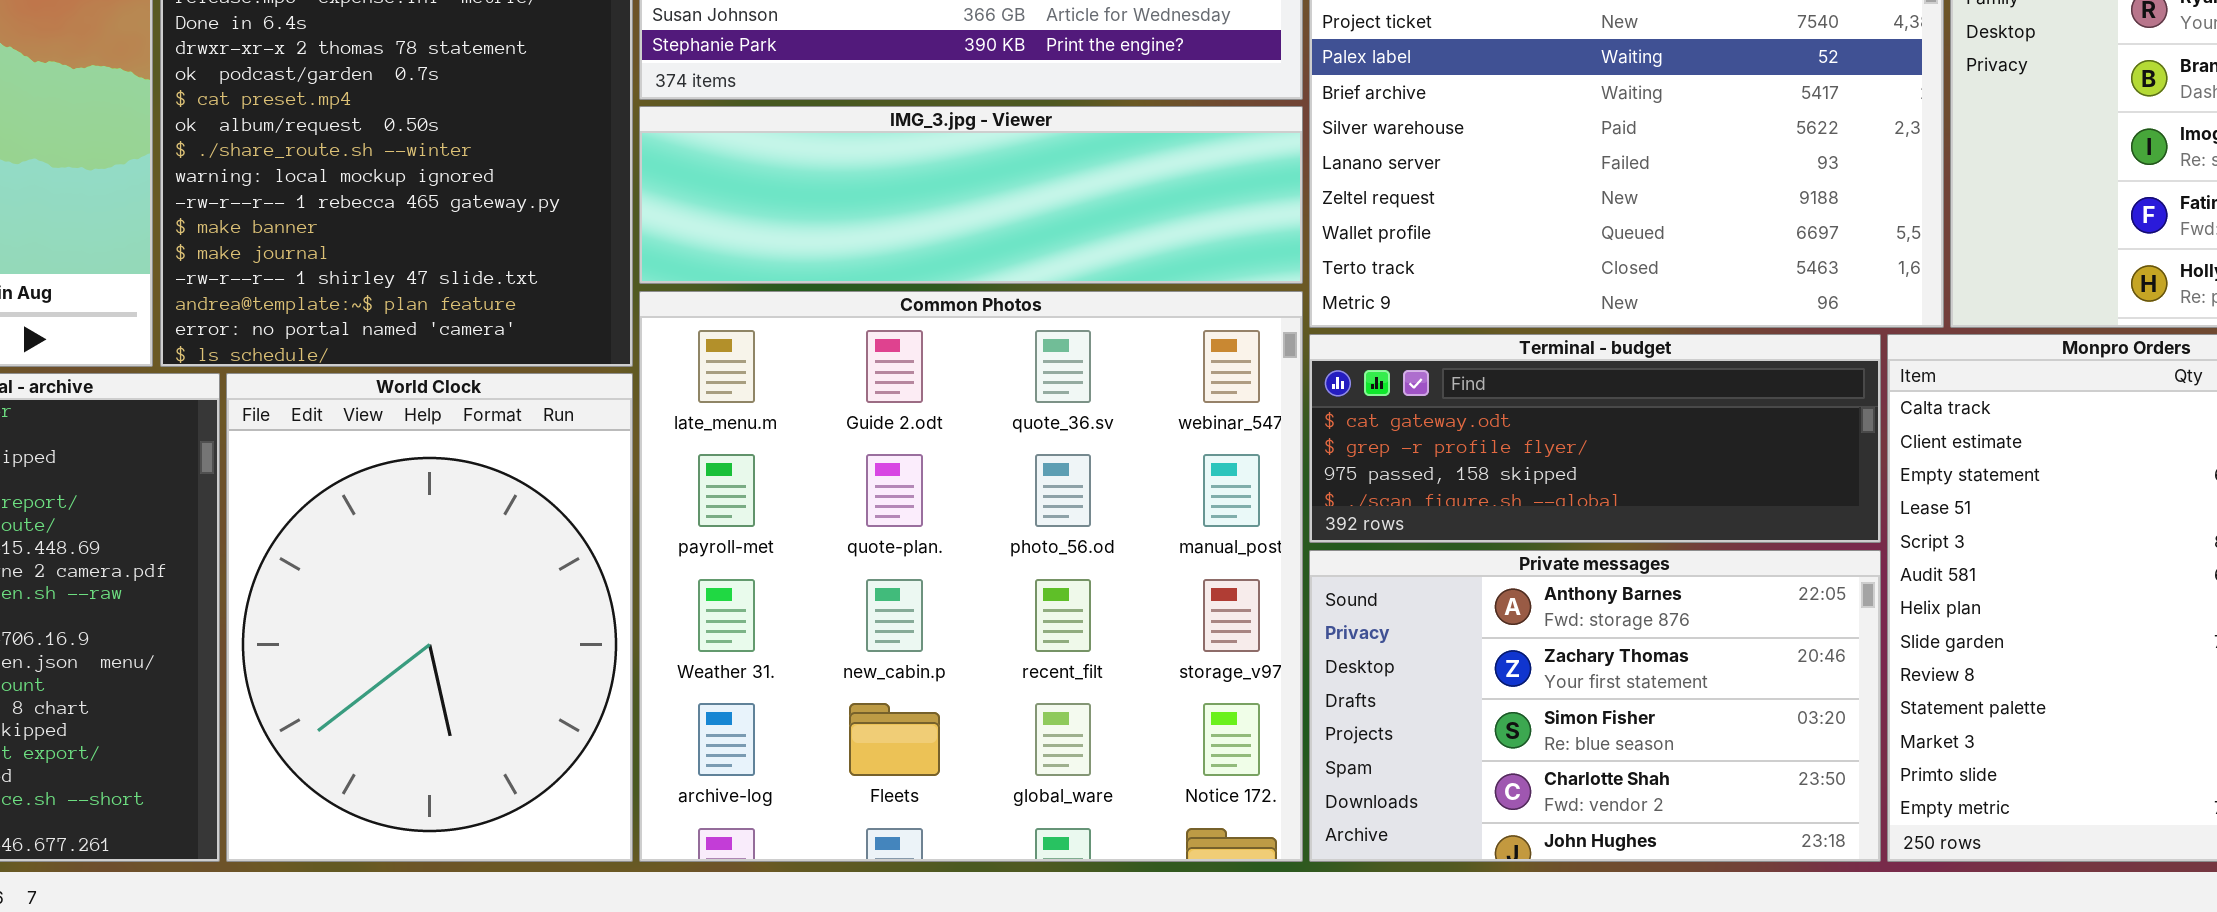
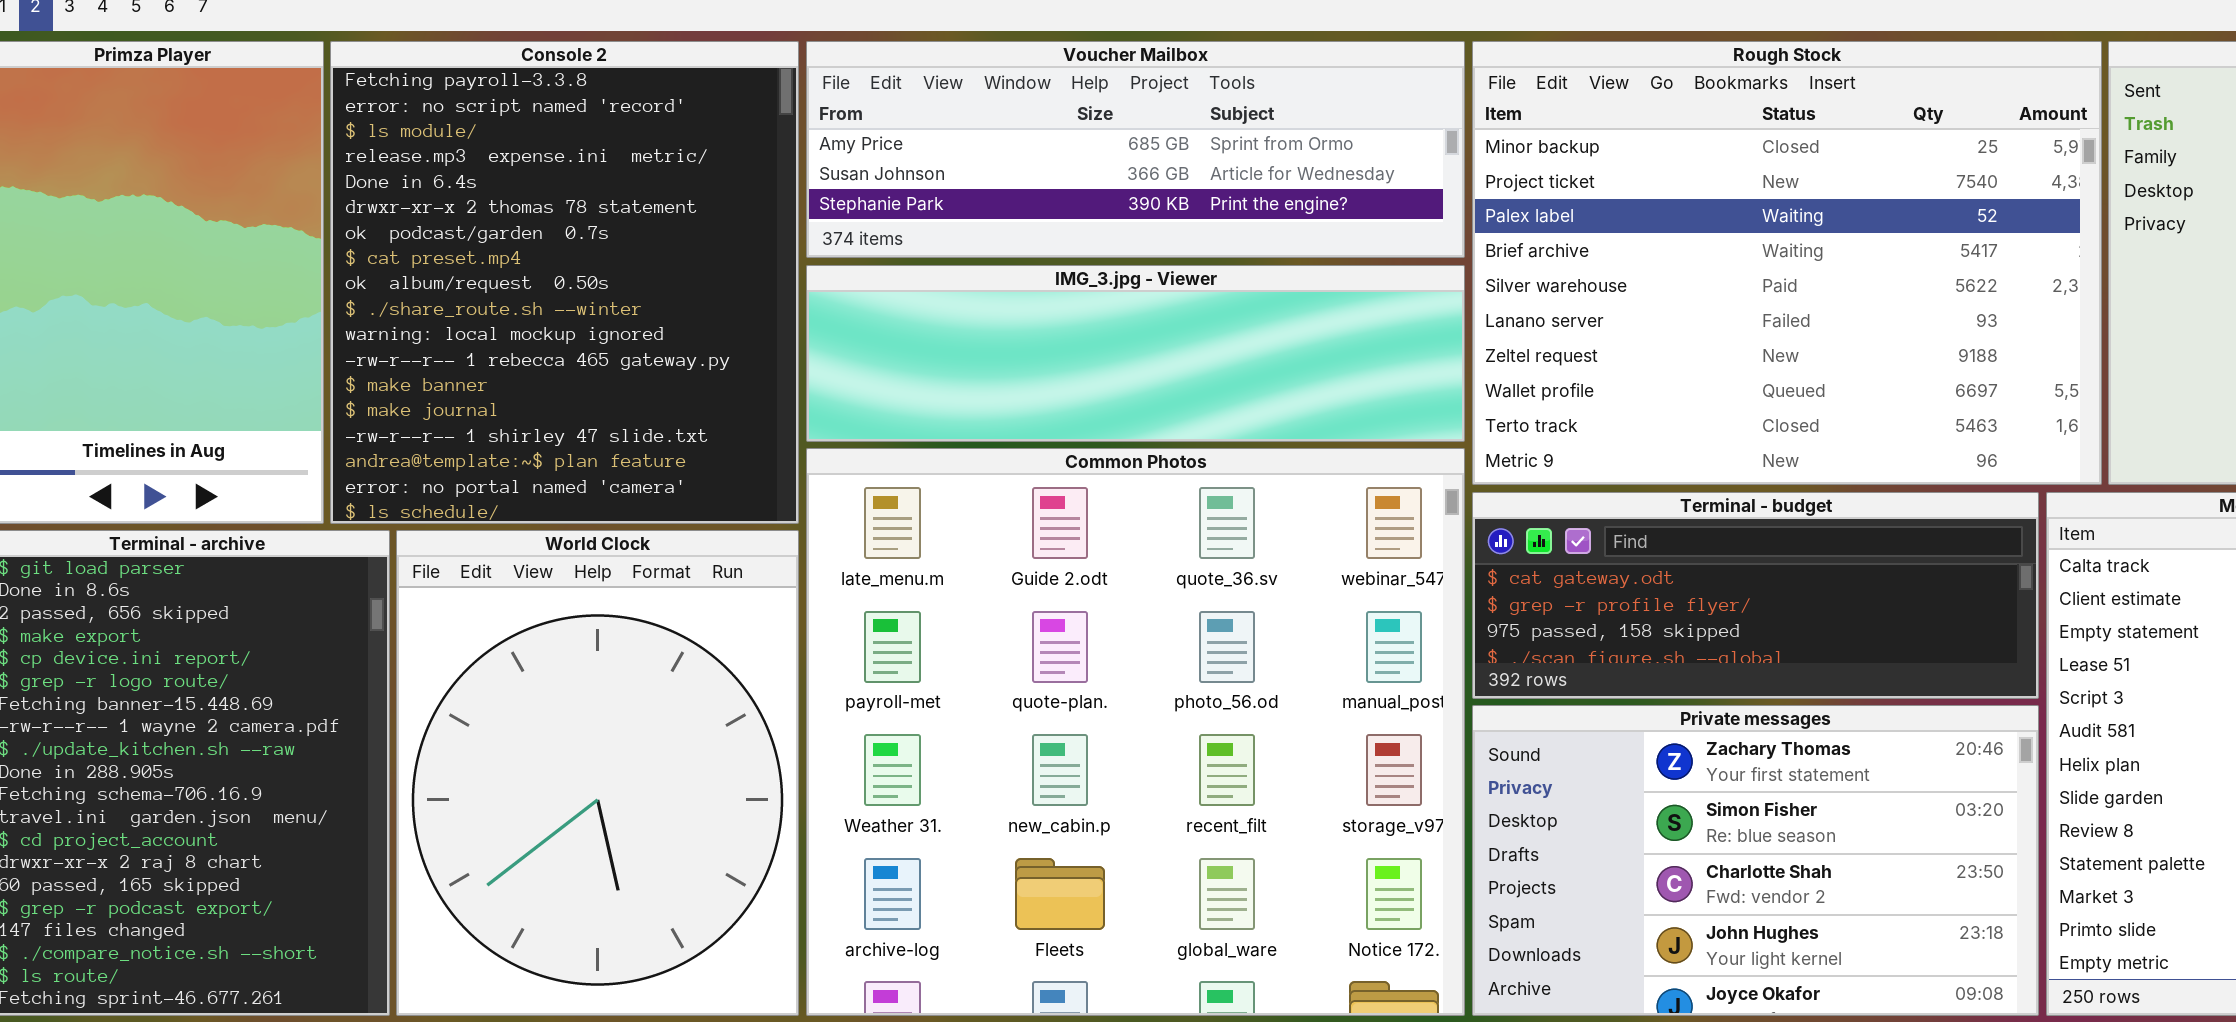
Private messages: [1309,550,1881,862] -> [1472,705,2039,1016], scrolled down 1 row

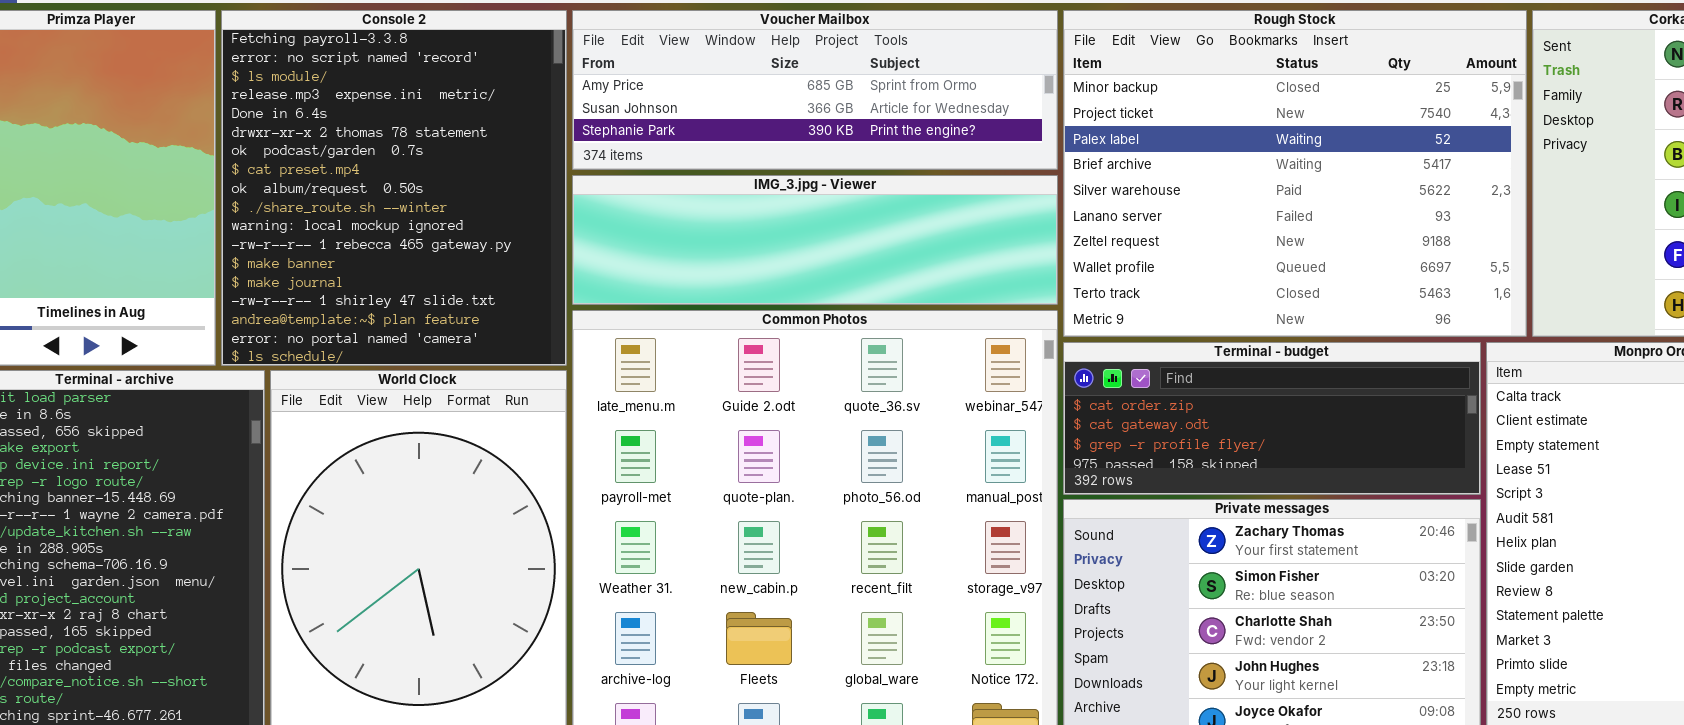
Terminal - budget: [1472,492,2039,699] -> [1063,342,1481,495], scrolled up 1 row

